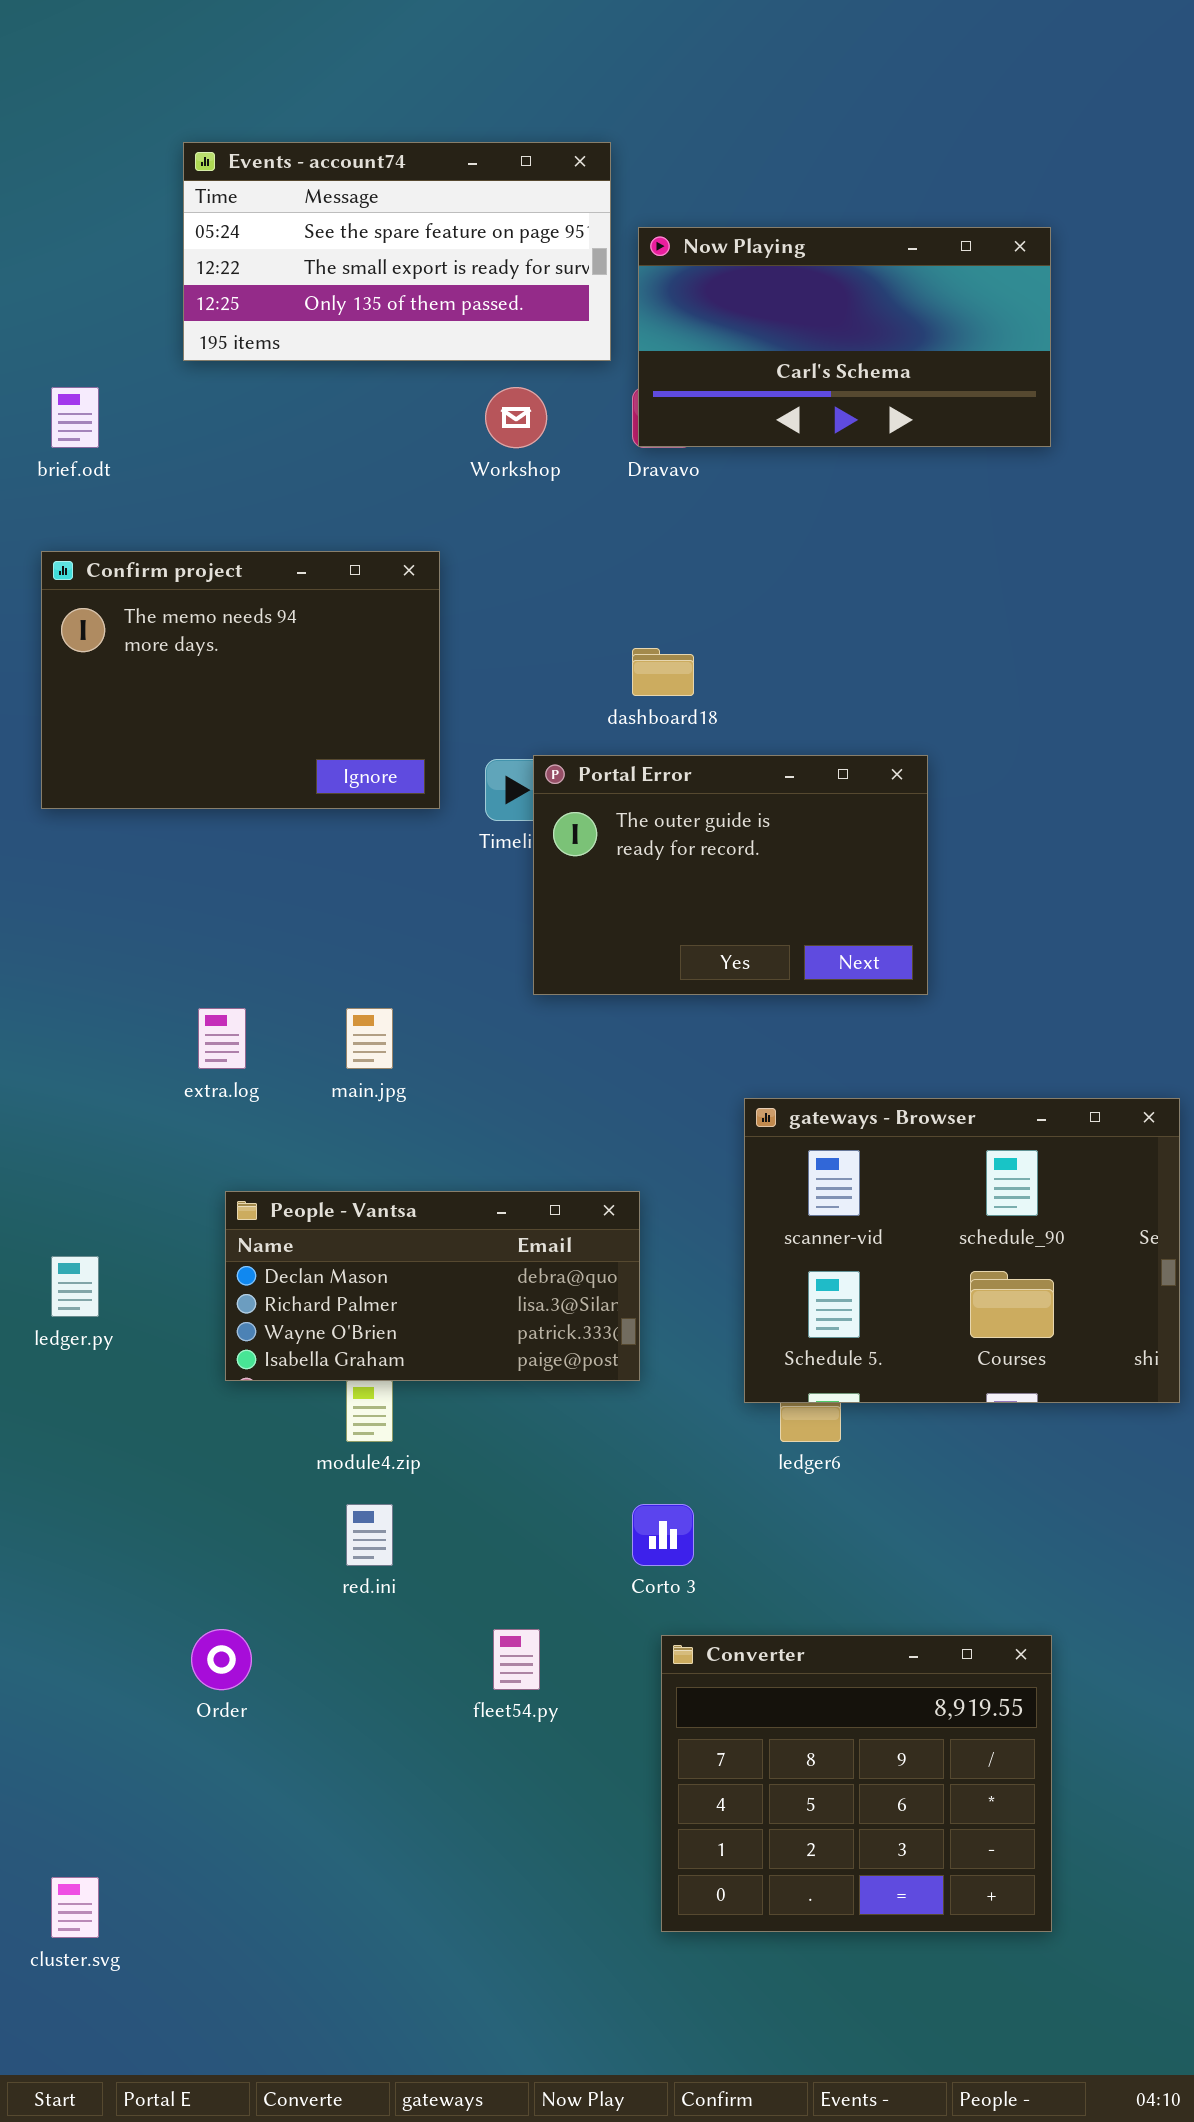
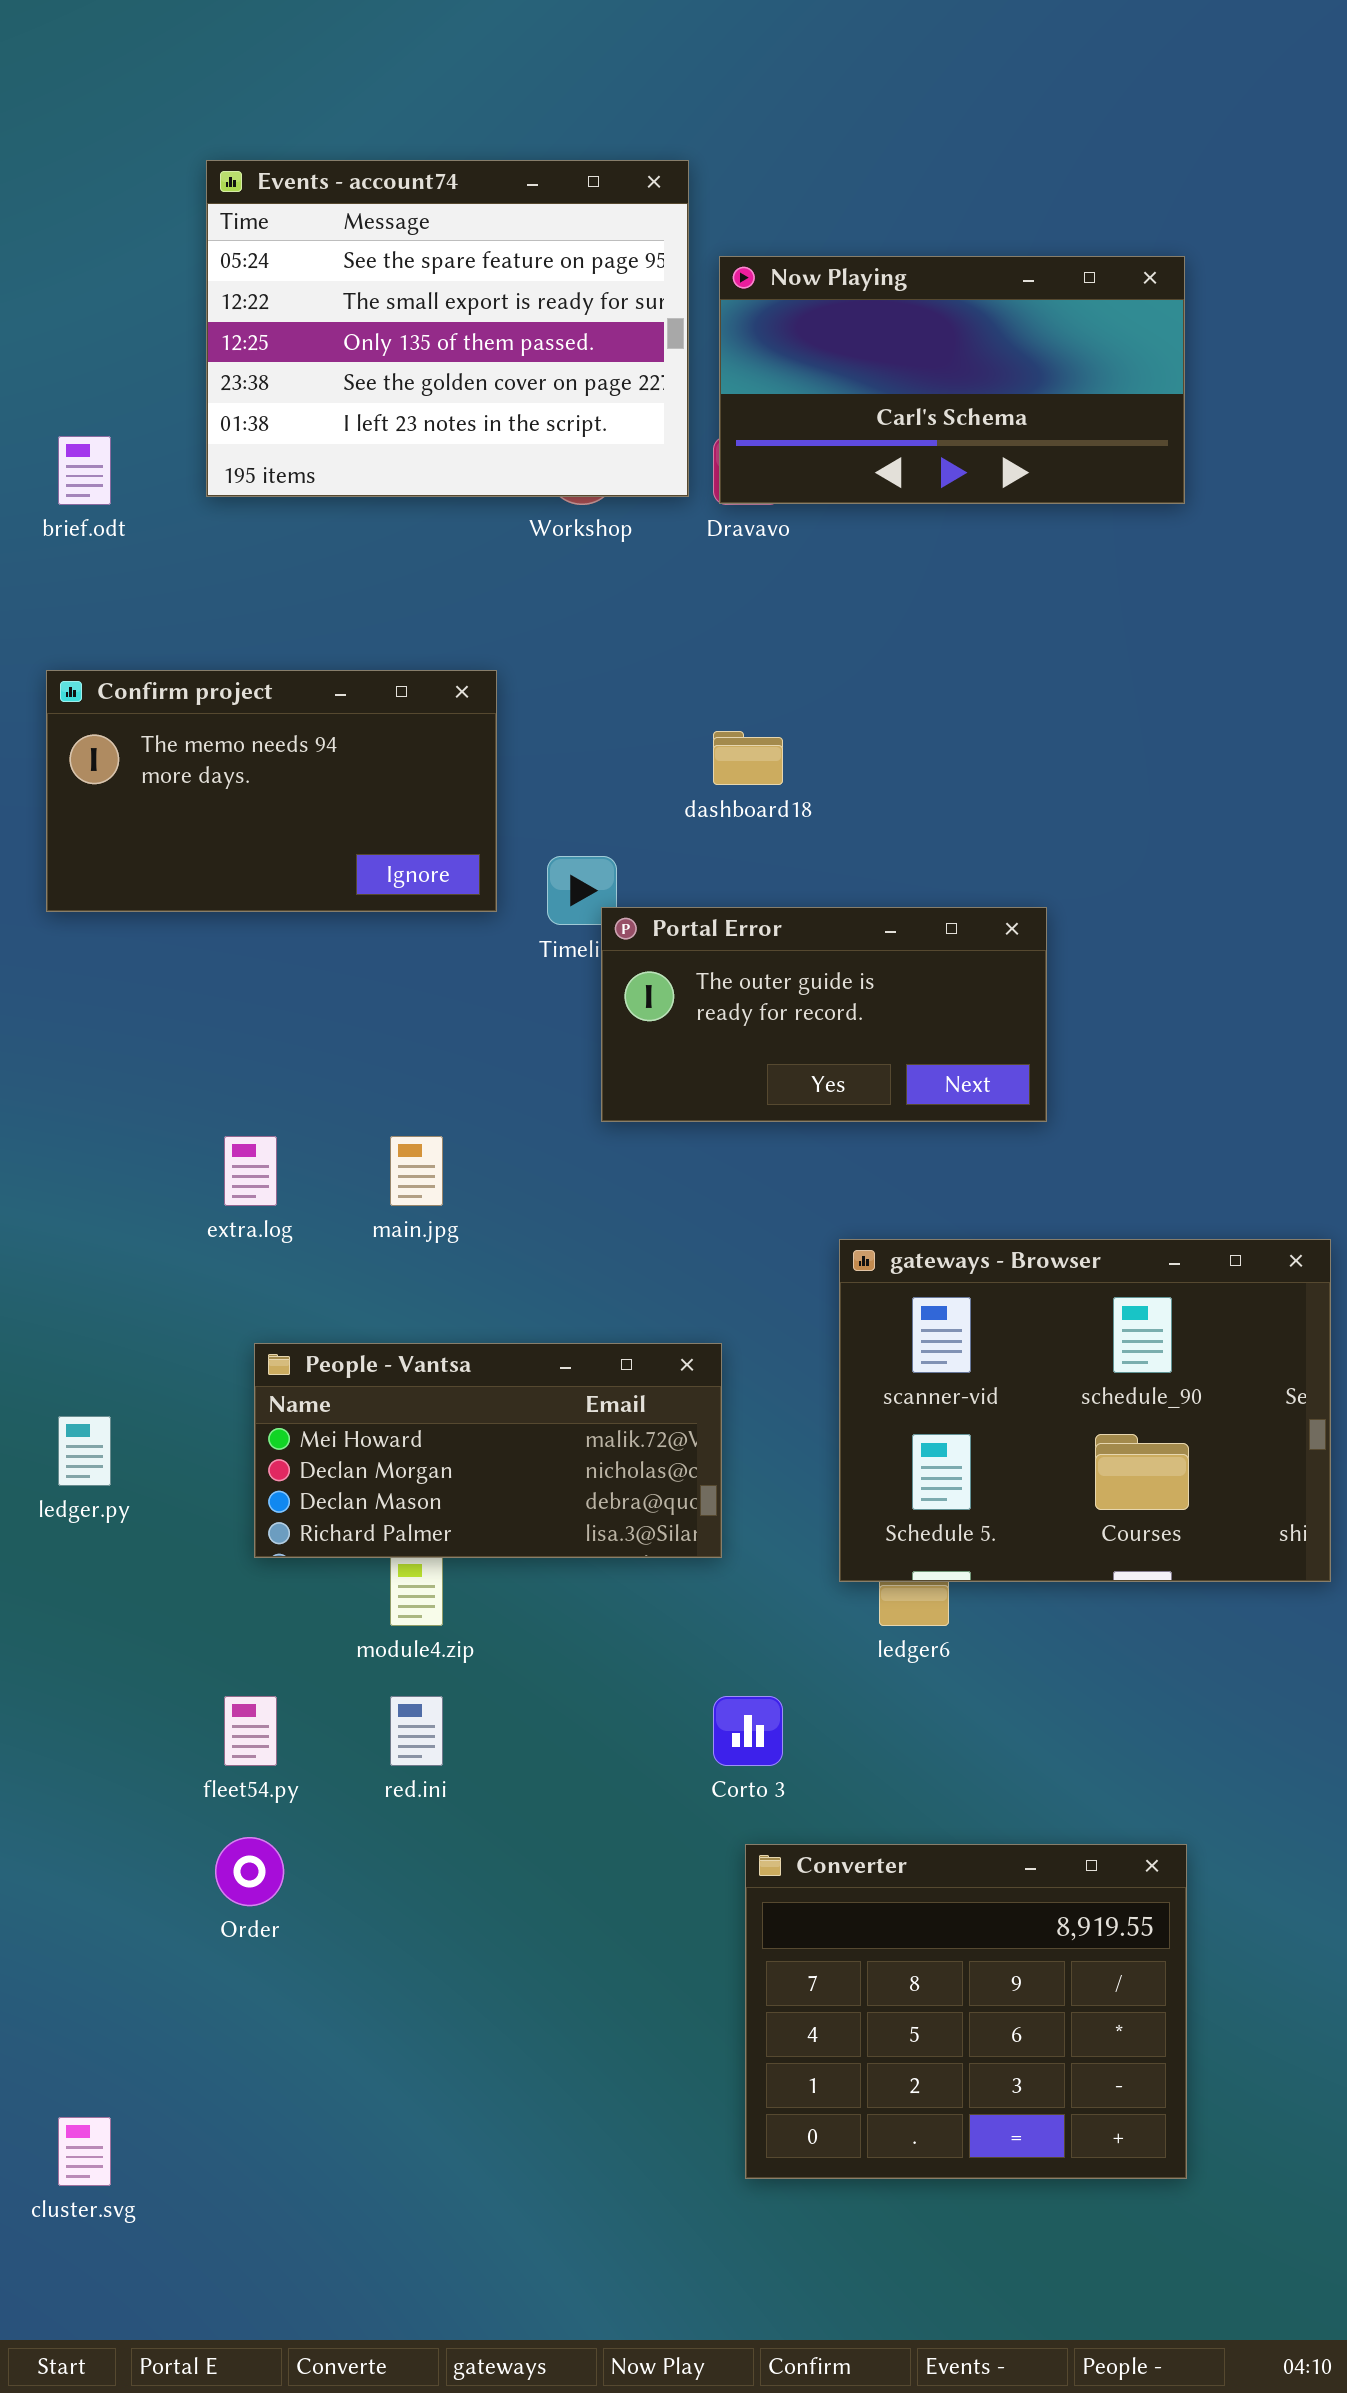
Events - account74: [183,142,611,361] -> [206,160,689,497], resized
Confirm project: [41,551,440,809] -> [46,670,497,912], resized
Portal Error: [533,755,928,995] -> [601,907,1047,1122], resized
People - Vantsa: [225,1191,640,1381] -> [254,1343,722,1558], scrolled up 2 rows
fleet54.py: [493,1629,540,1690] -> [224,1696,277,1766], moved

